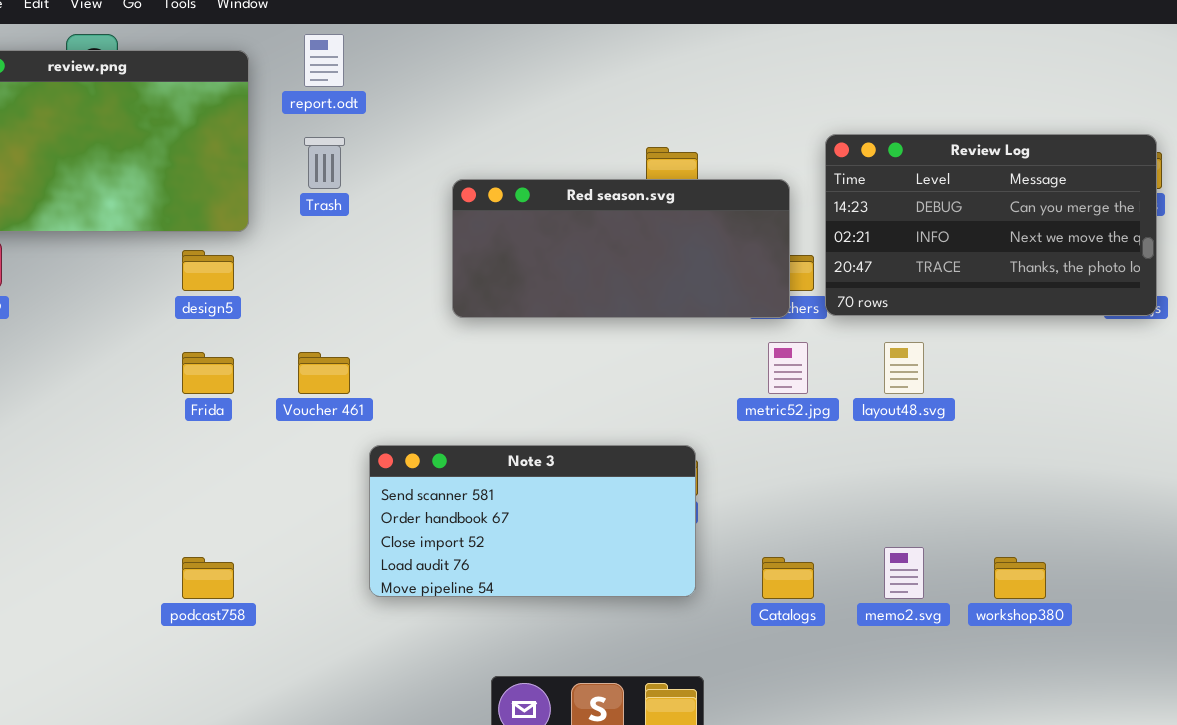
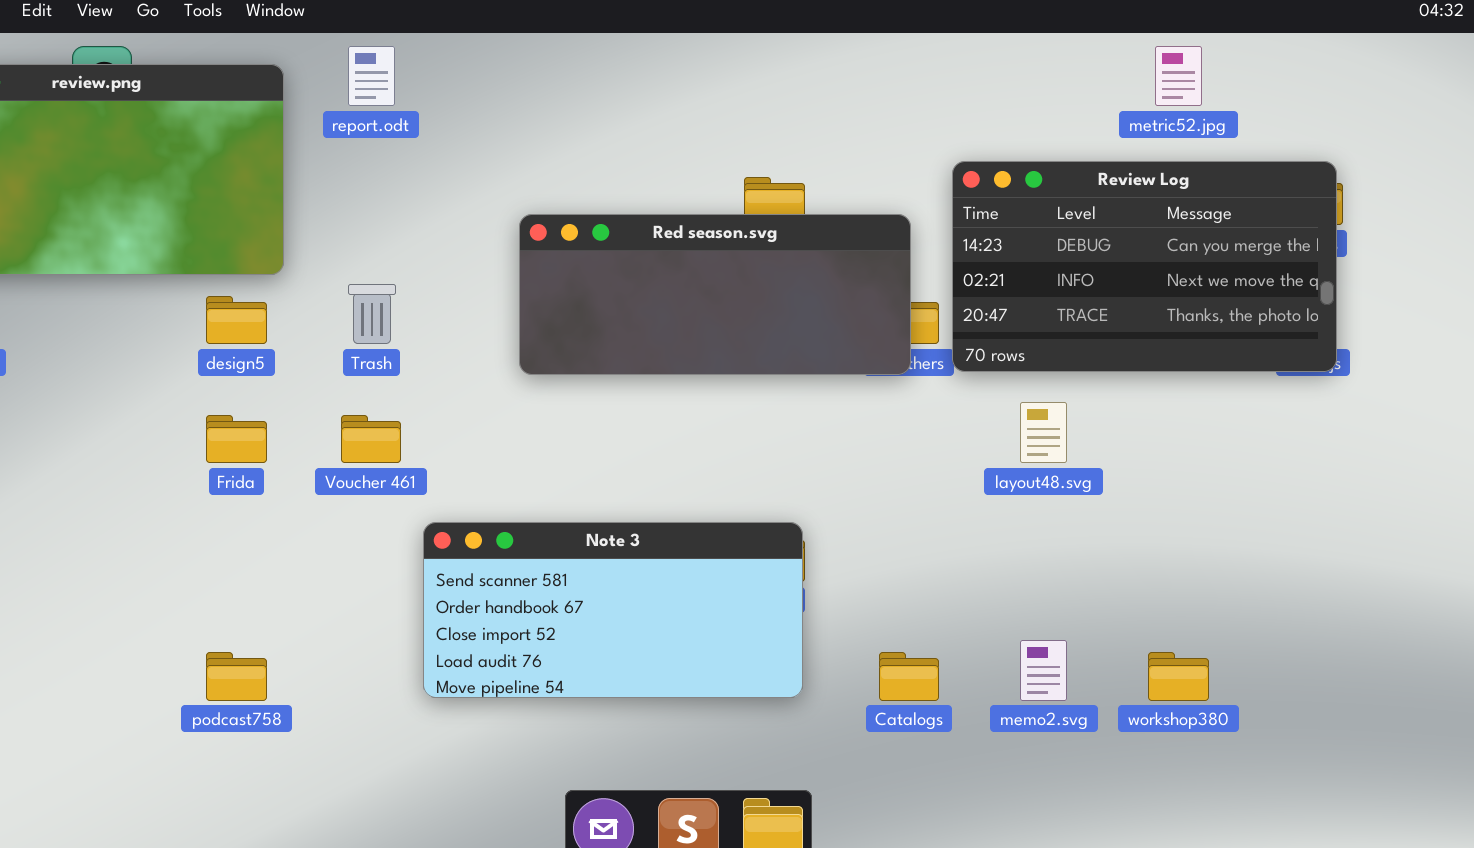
Trash: [304,137,345,189] -> [348,284,396,344], moved
metric52.jpg: [768,342,808,394] -> [1155,46,1202,106], moved

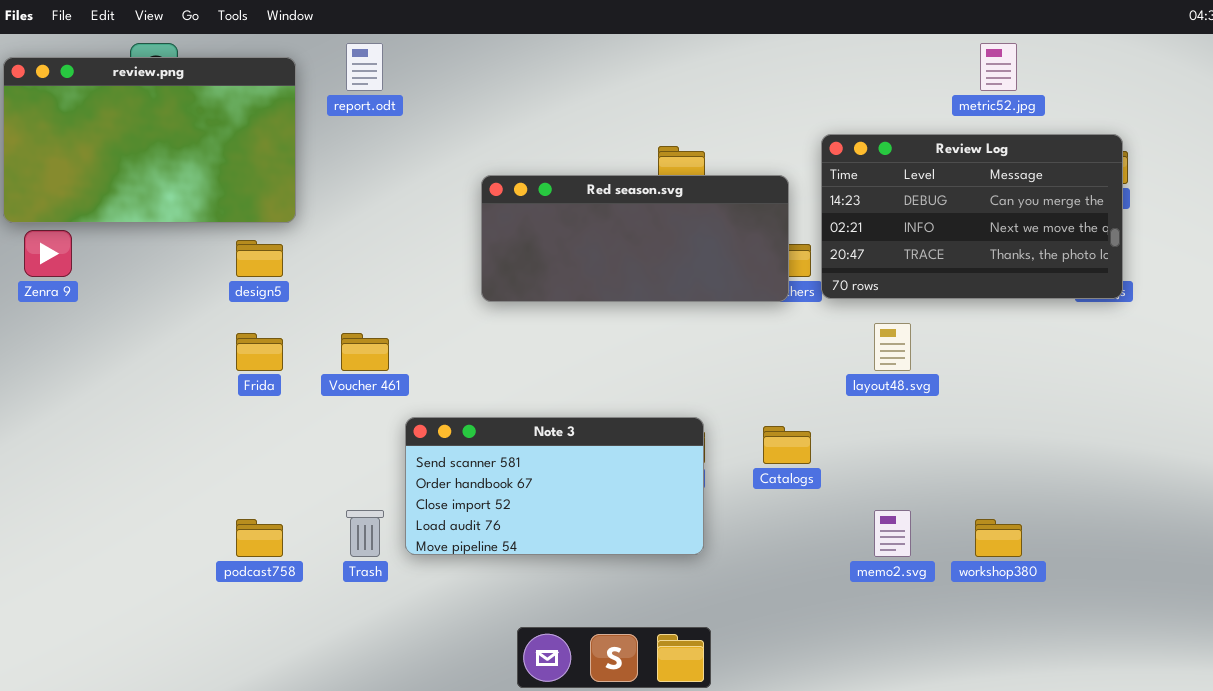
Trash: [348,284,396,344] -> [346,510,384,557], moved
Catalogs: [879,652,939,701] -> [763,426,811,464], moved

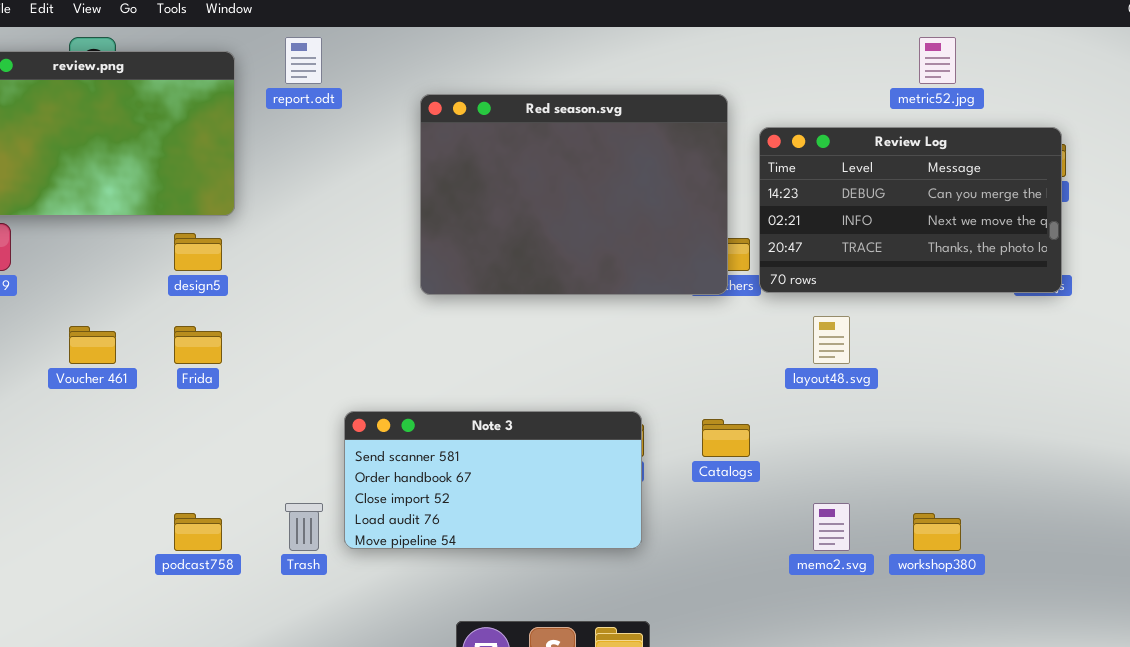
Red season.svg: [481,175,789,302] -> [420,94,728,295], resized
Voucher 461: [341,333,389,371] -> [69,326,116,364], moved

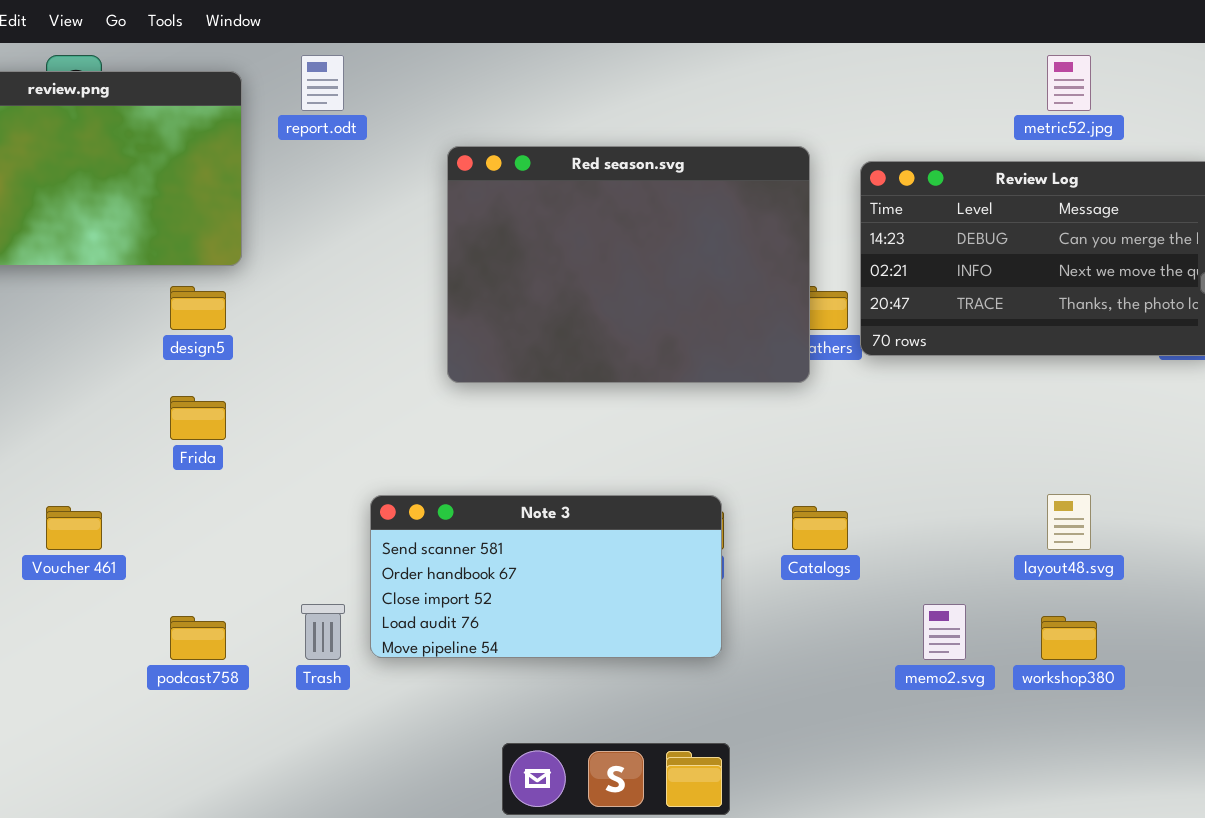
Red season.svg: [420,94,728,295] -> [447,146,810,383], moved
layout48.svg: [813,316,850,364] -> [1047,494,1091,550], moved
Voucher 461: [69,326,116,364] -> [46,506,102,550], moved

